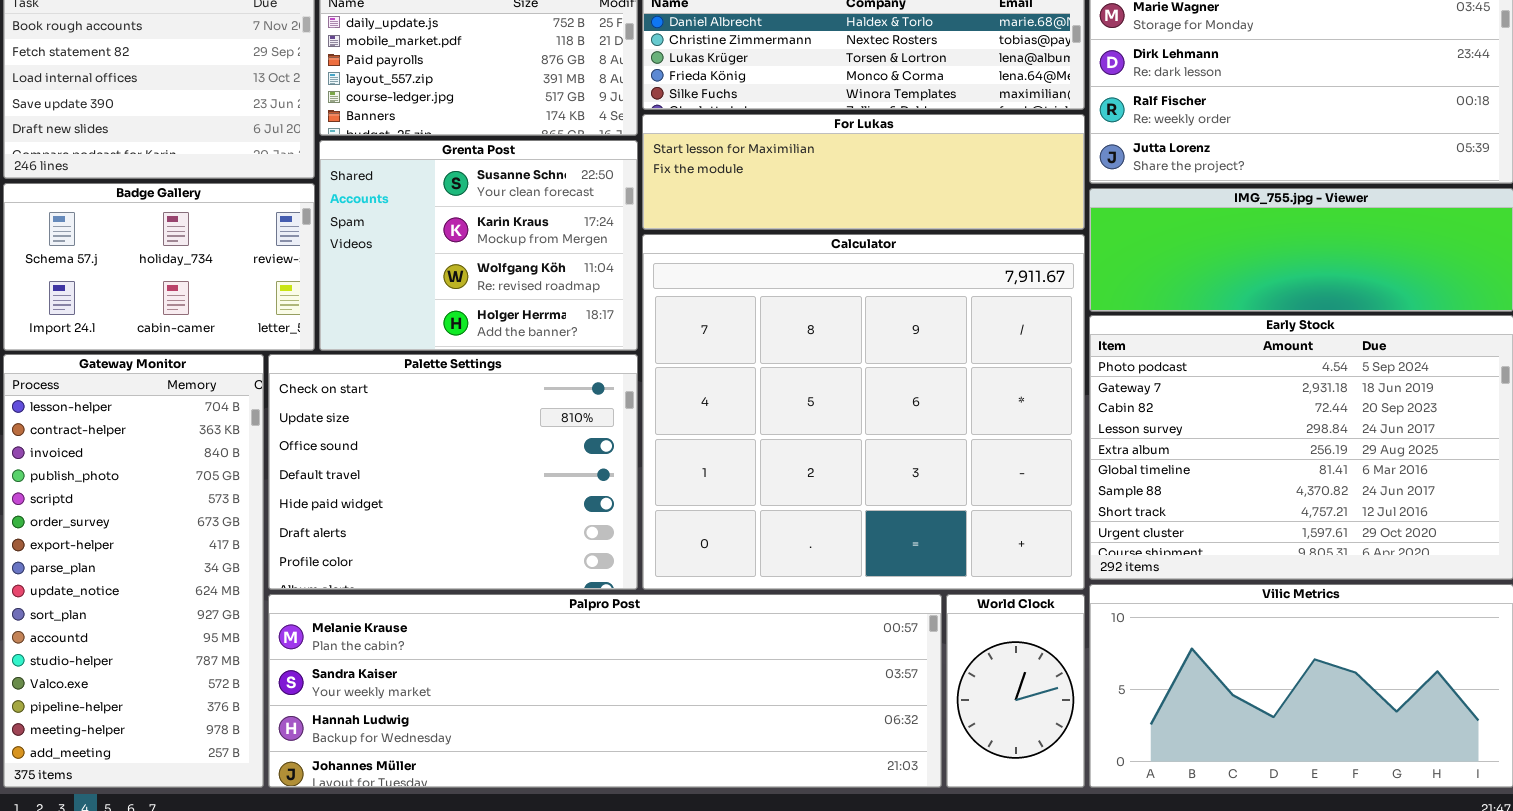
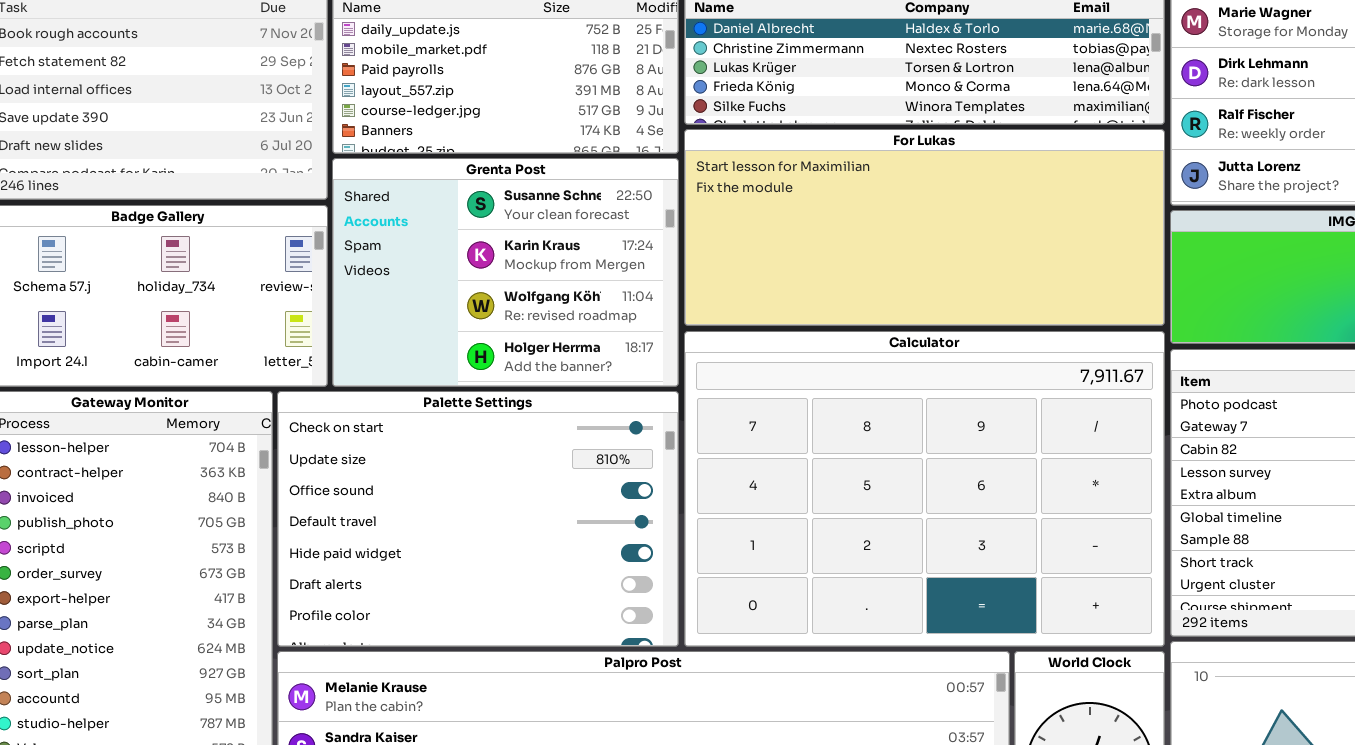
For Lukas: [642,114,1085,230] -> [684,129,1165,326], resized
Calculator: [642,234,1085,590] -> [684,331,1165,647], resized

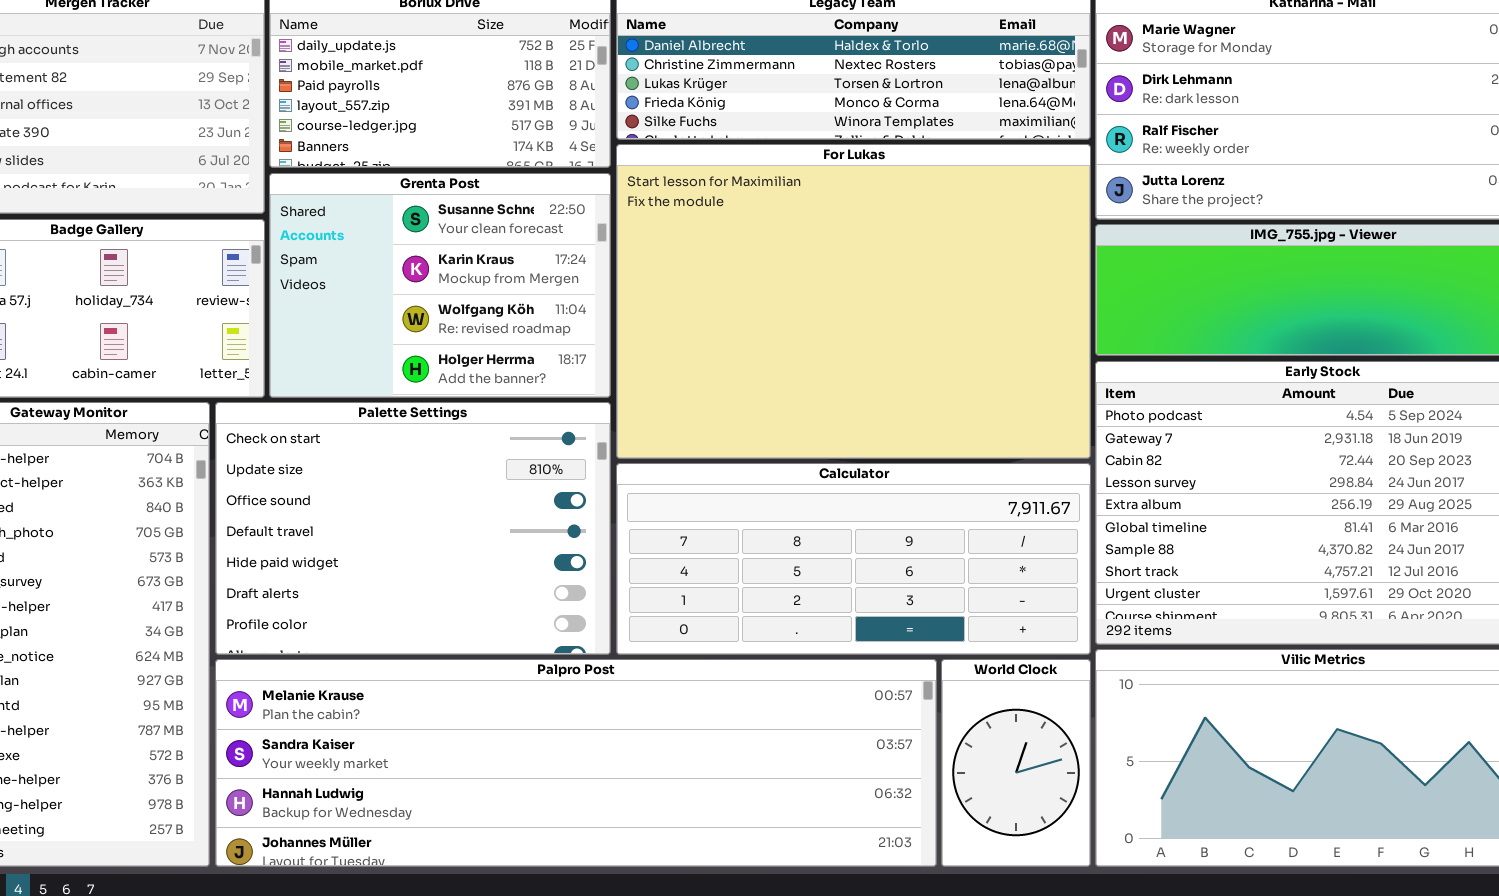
For Lukas: [684,129,1165,326] -> [616,144,1091,459], resized
Calculator: [684,331,1165,647] -> [616,463,1091,655], resized

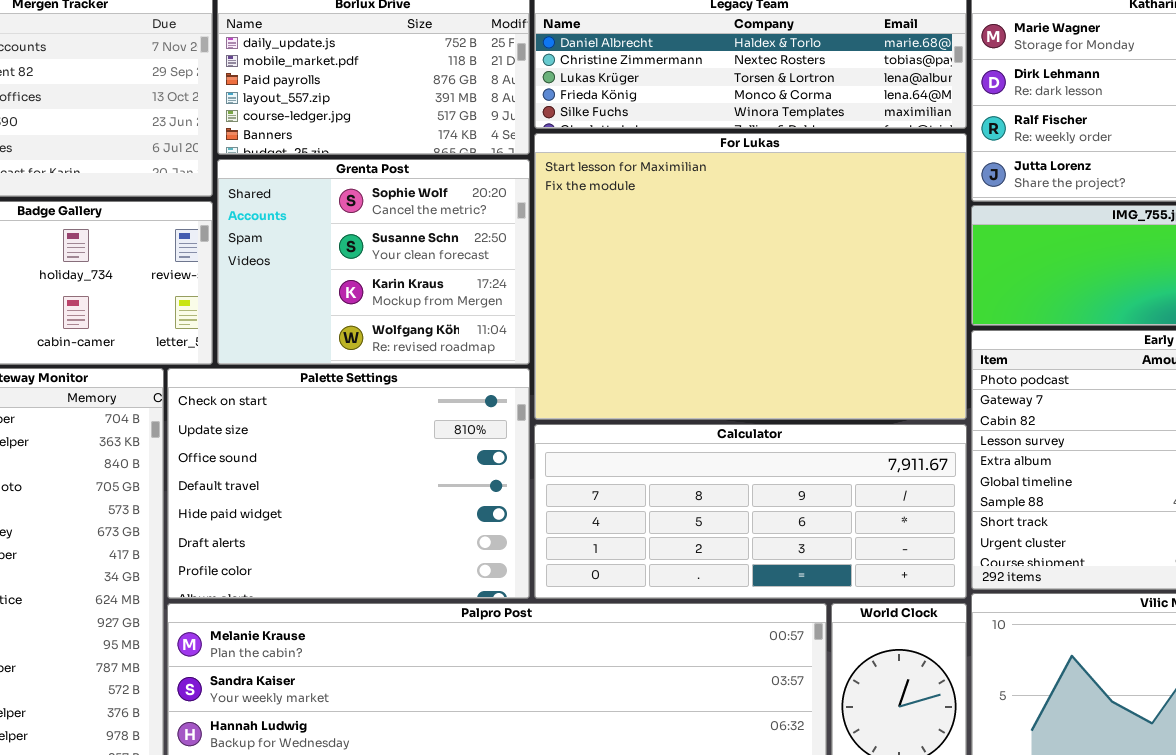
Grenta Post: [269,173,611,398] -> [217,159,530,365], scrolled up 1 row

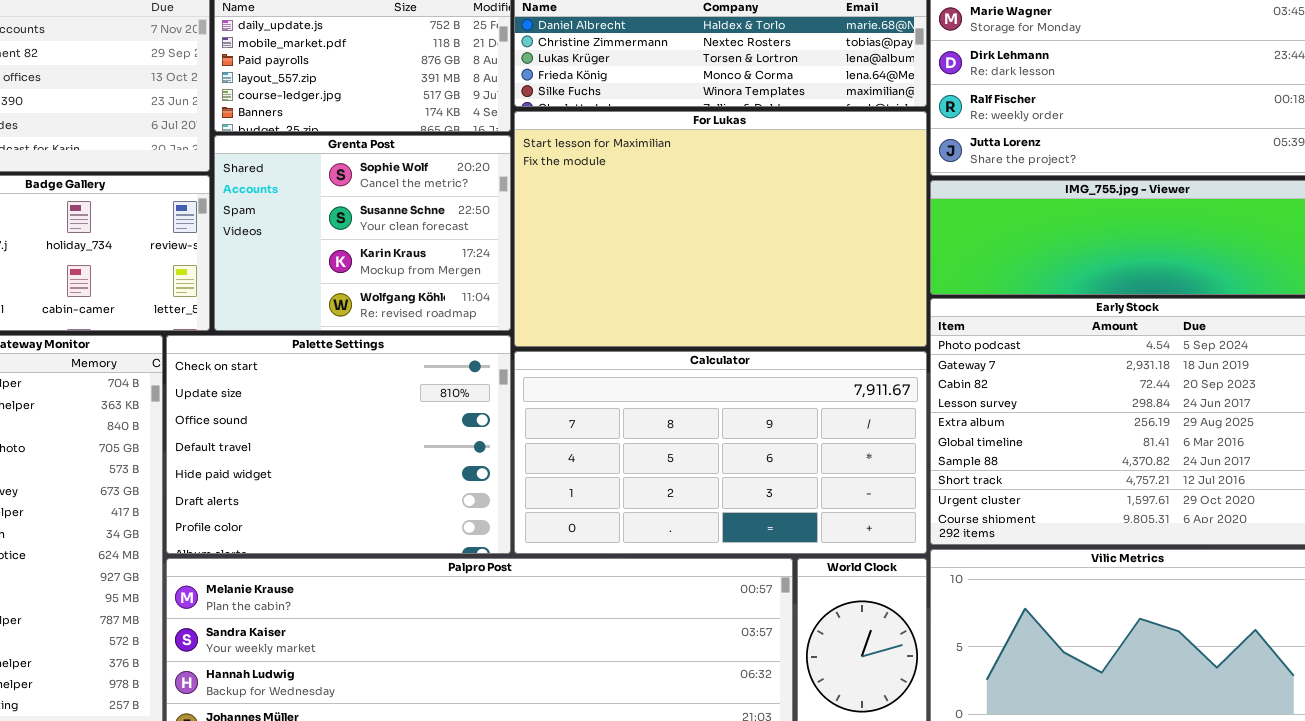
For Lukas: [534,133,967,420] -> [514,111,927,347], resized
Calculator: [534,424,967,599] -> [514,351,927,554], resized

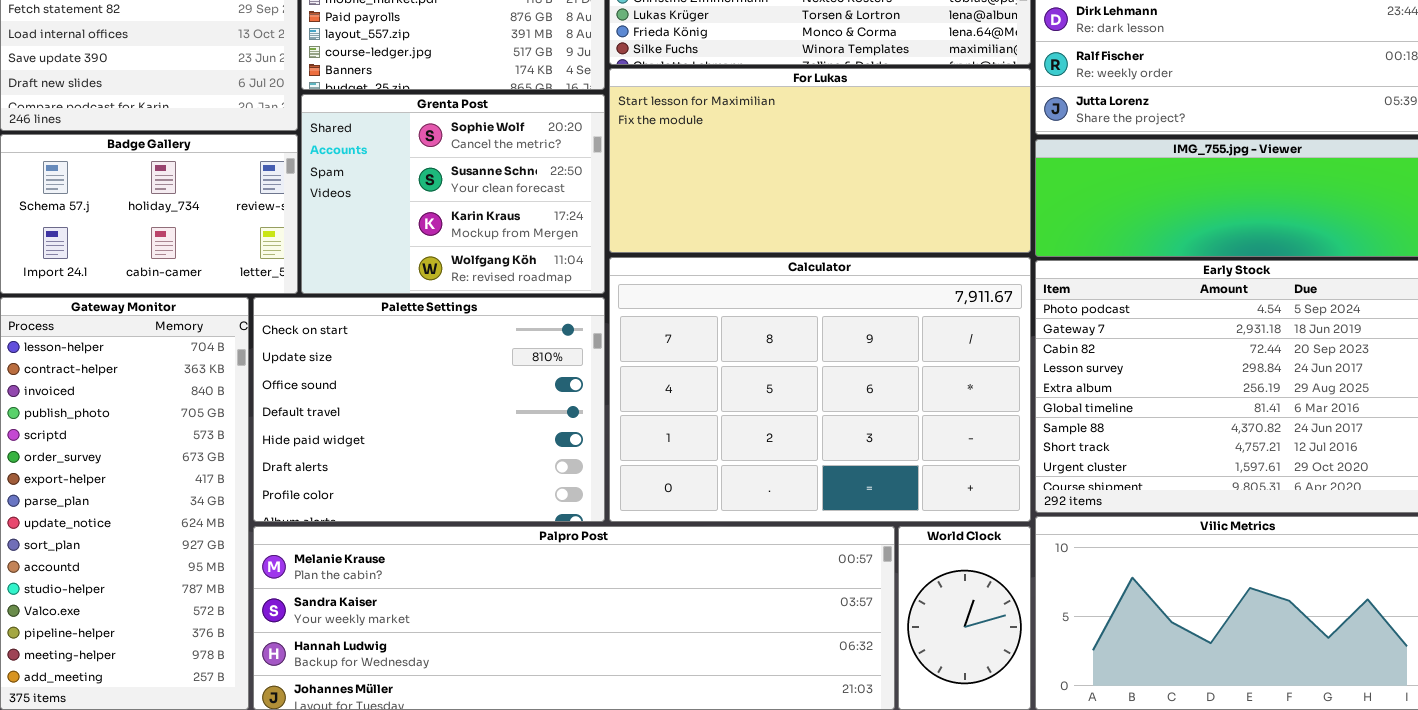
For Lukas: [514,111,927,347] -> [609,68,1031,253], resized
Calculator: [514,351,927,554] -> [609,257,1031,522], resized

